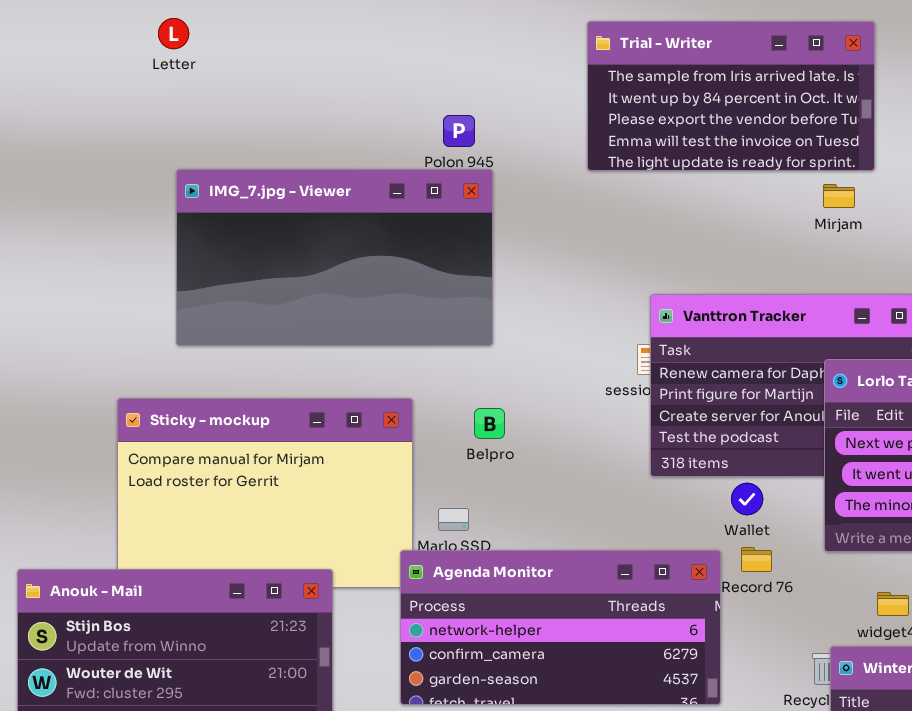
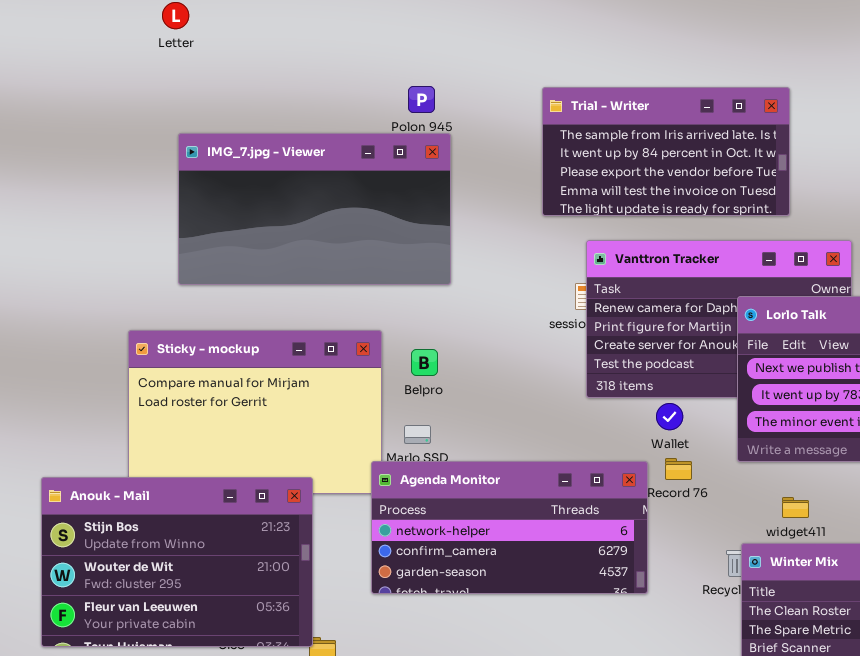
Trial - Writer: [587,21,875,171] -> [542,87,790,216], moved
Belpro: [474,408,505,439] -> [411,349,438,376], moved

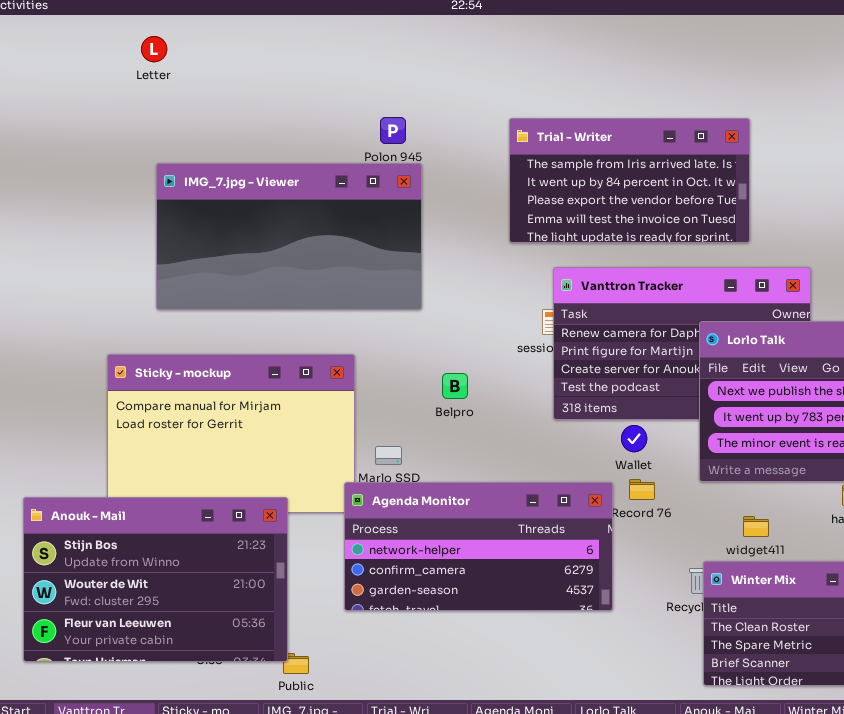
Belpro: [411,349,438,376] -> [442,373,468,399], moved

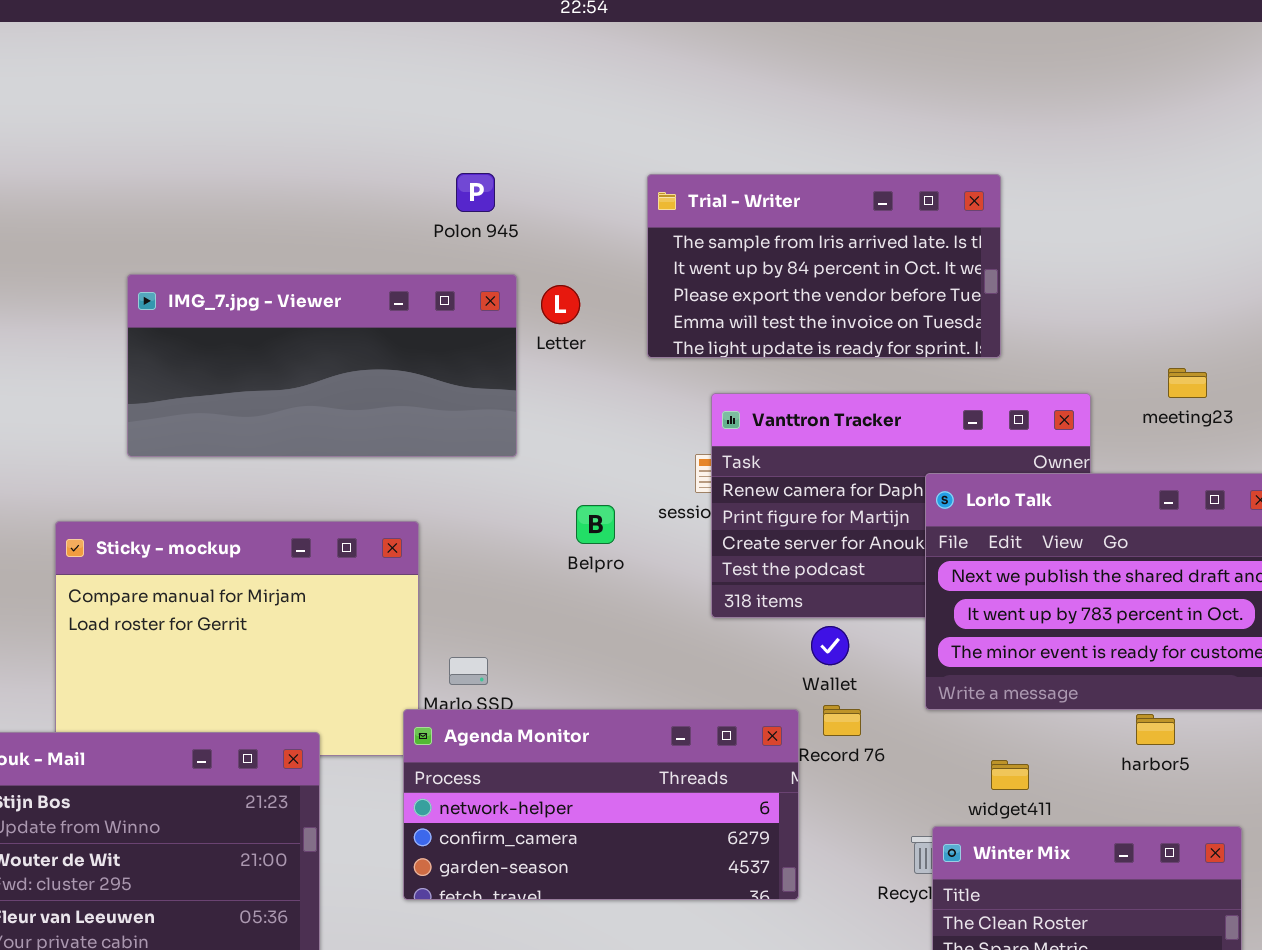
Letter: [141,36,167,62] -> [541,285,580,324], moved
IMG_7.jpg - Viewer: [156,163,422,310] -> [127,274,517,457], resized
Belpro: [442,373,468,399] -> [576,505,615,544], moved

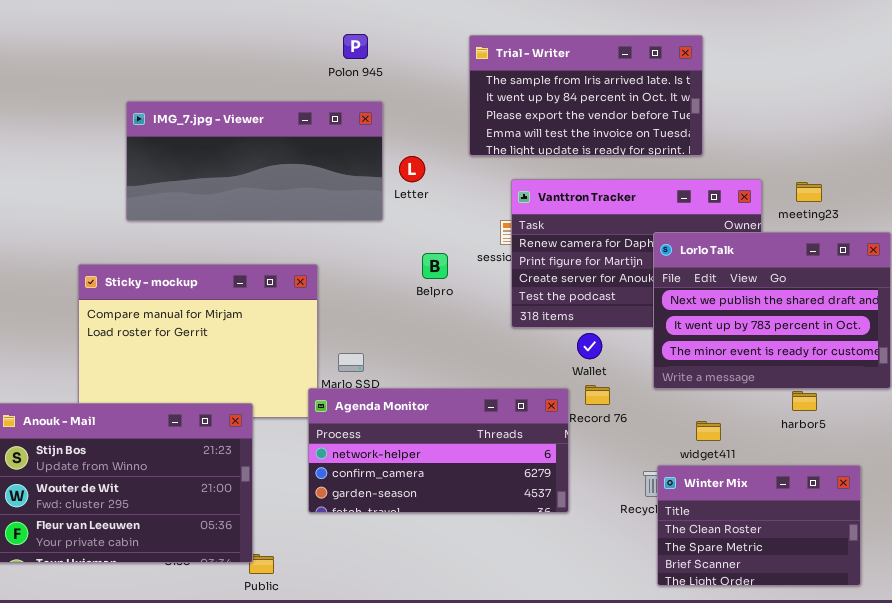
Letter: [541,285,580,324] -> [399,156,425,182], moved
meeting23: [1168,368,1207,398] -> [796,182,822,202], moved

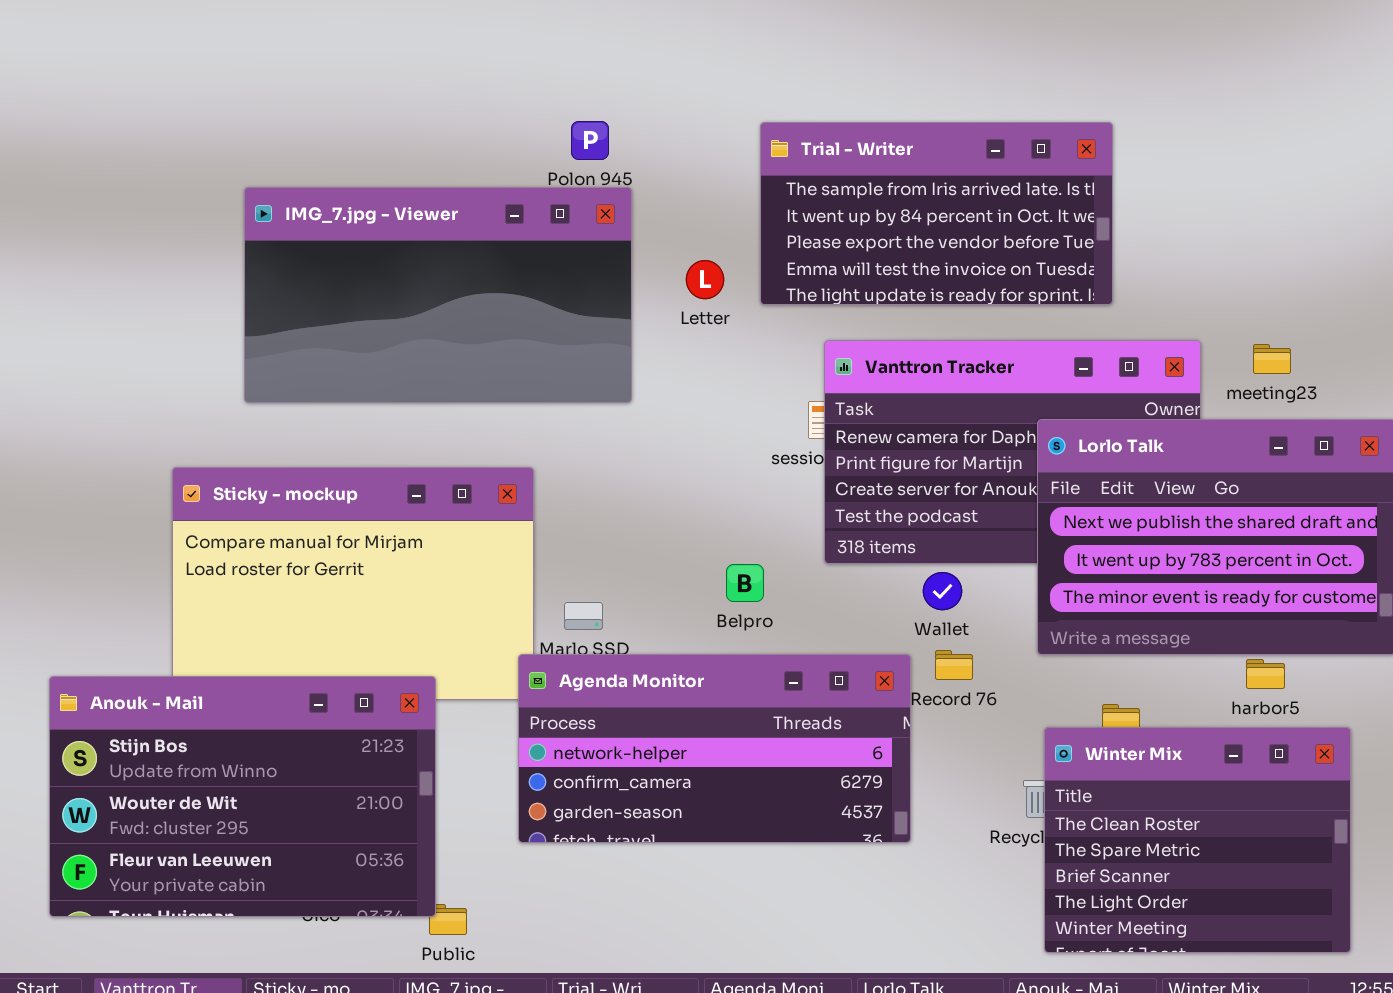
IMG_7.jpg - Viewer: [126,101,383,221] -> [244,187,632,403], resized
Letter: [399,156,425,182] -> [686,260,724,299], moved
Belpro: [422,253,448,279] -> [726,564,764,602], moved
Winter Mix: [657,465,861,586] -> [1044,727,1351,953], resized

